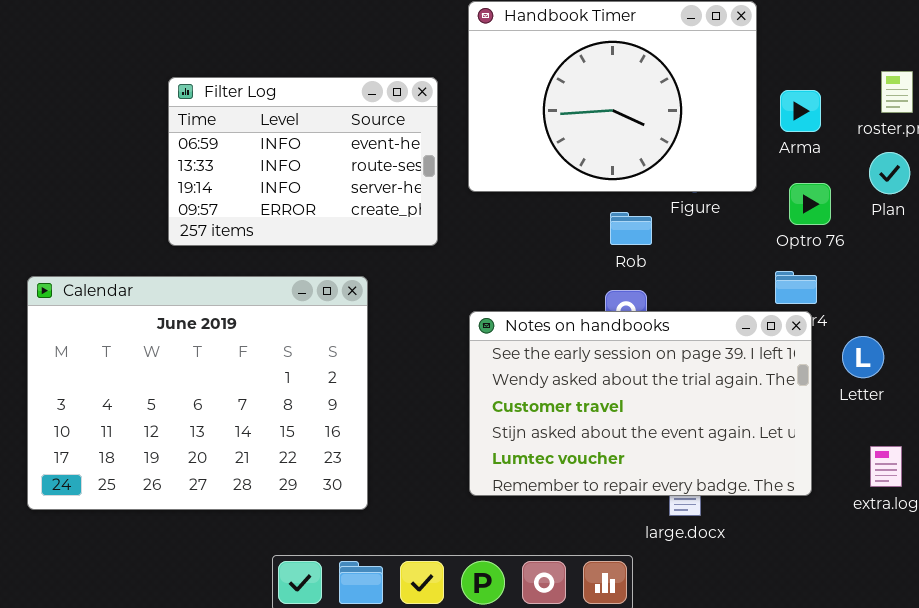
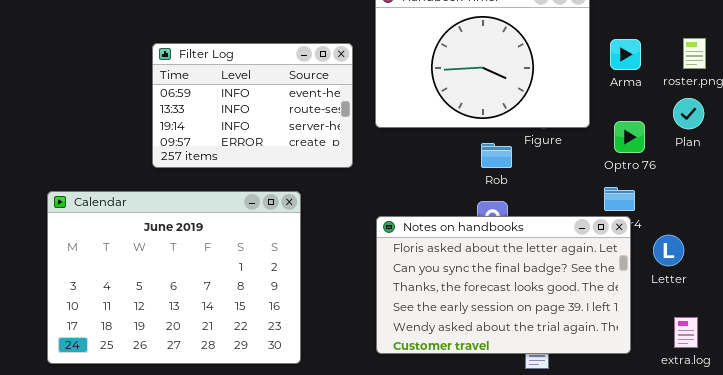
Arma: [780,90,821,132] -> [610,39,641,70], moved
Notes on handbooks: [469,311,812,496] -> [376,216,631,354], scrolled up 3 rows

